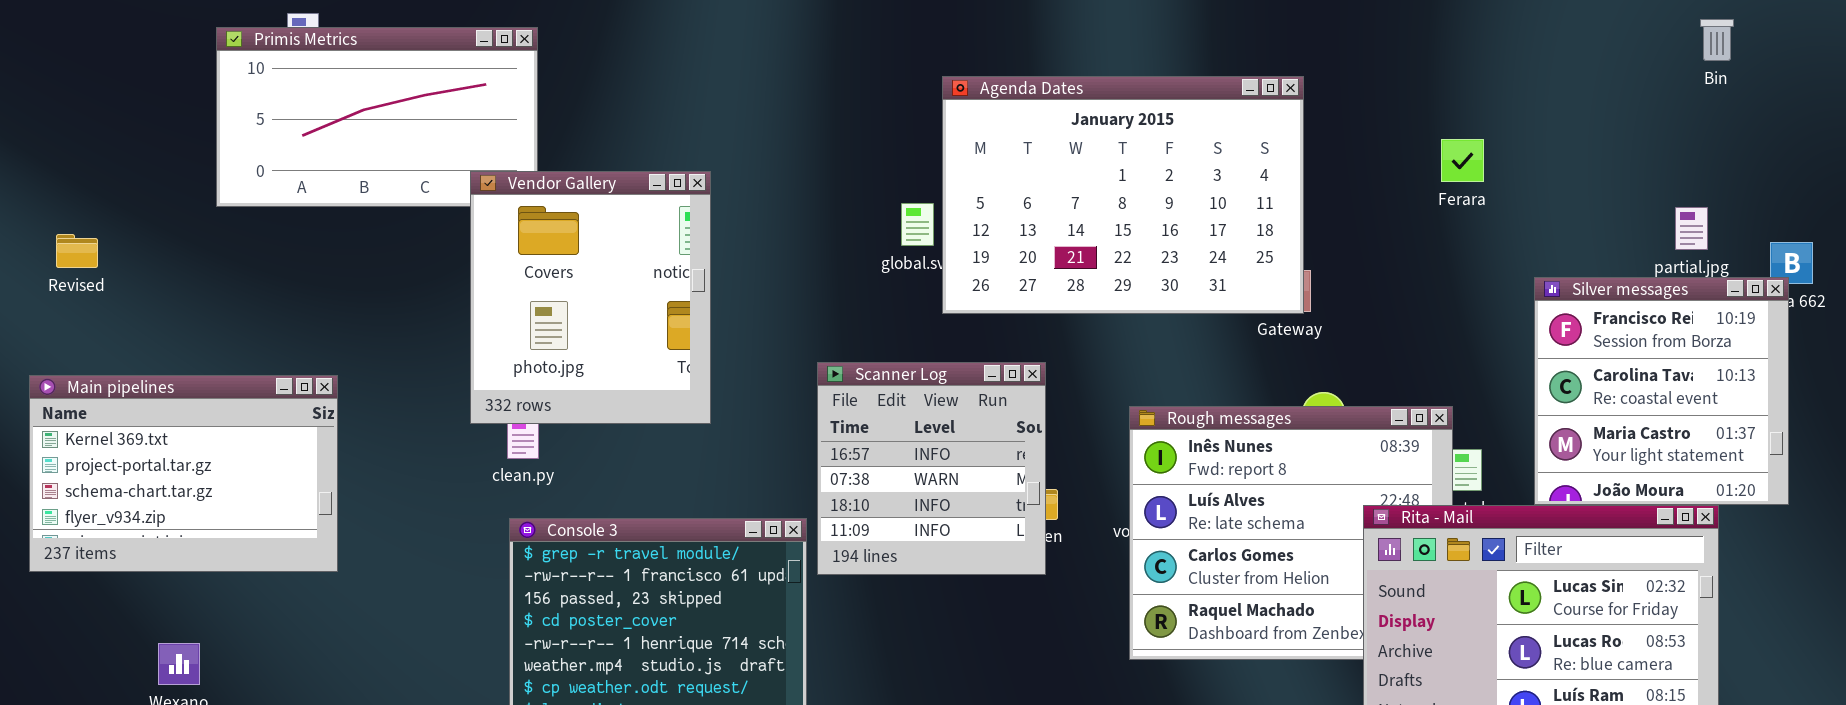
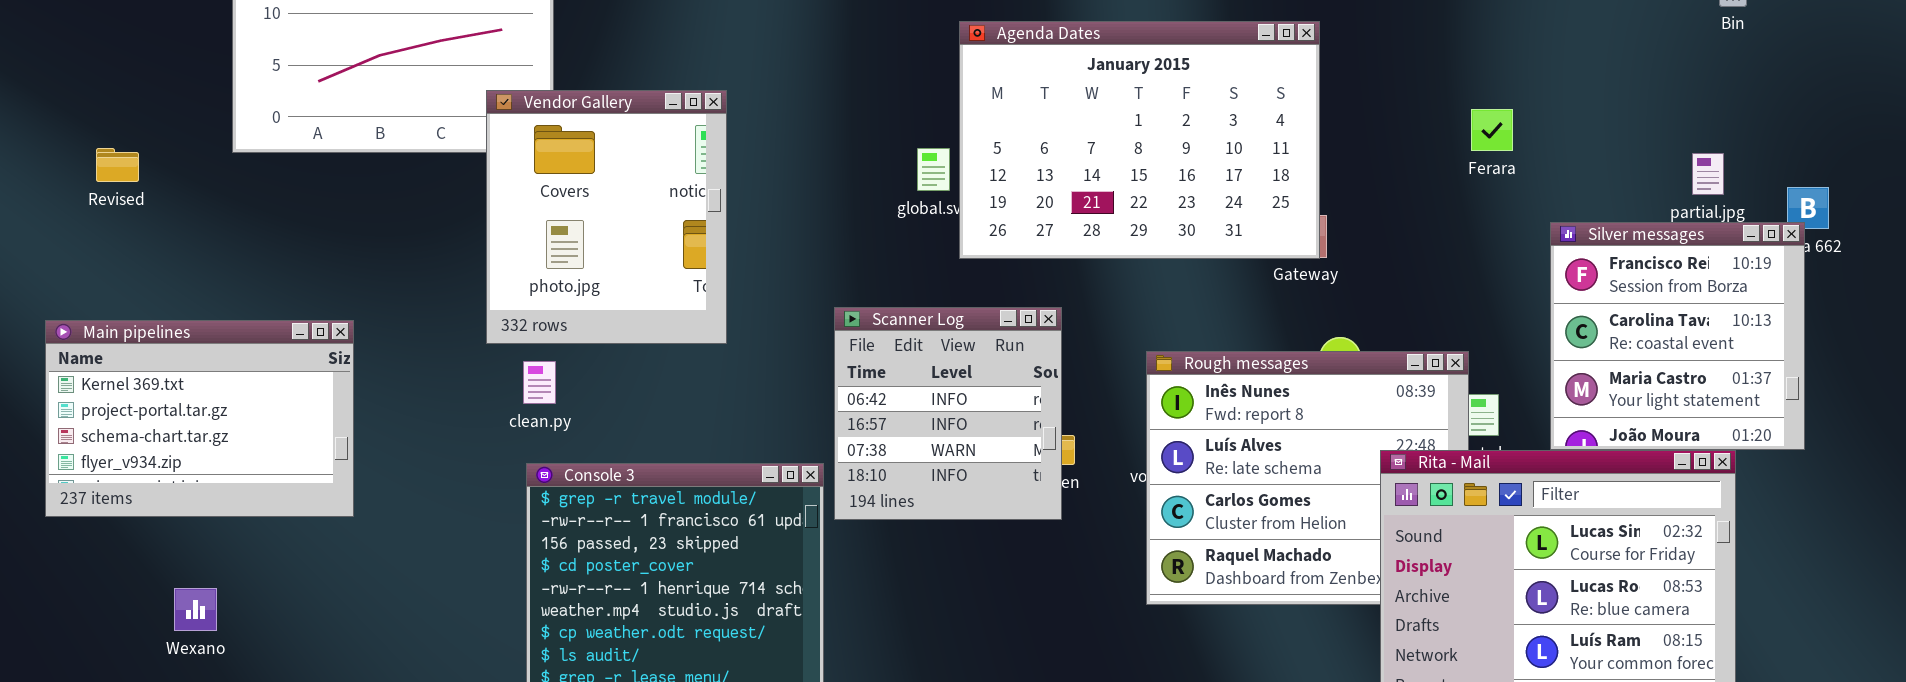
Ferara: [1441,139,1484,182] -> [1471,109,1513,151], moved
Vendor Gallery: [470,171,711,424] -> [486,90,727,344], moved
Revised: [56,234,98,268] -> [96,148,139,182], moved
Scanner Log: [817,362,1046,575] -> [834,307,1062,520], scrolled up 1 row

